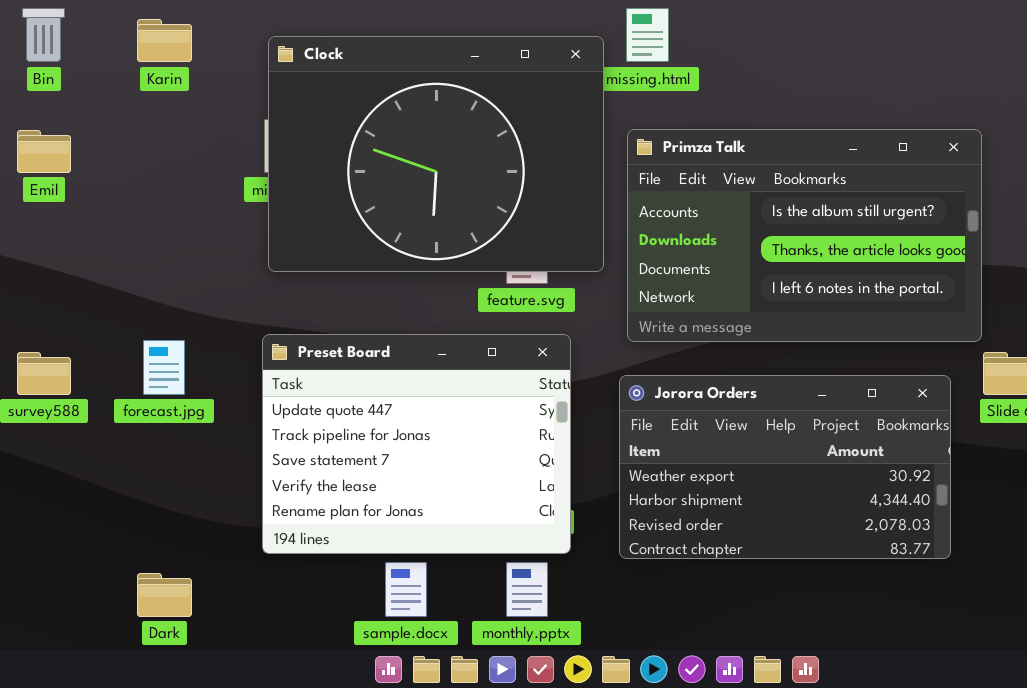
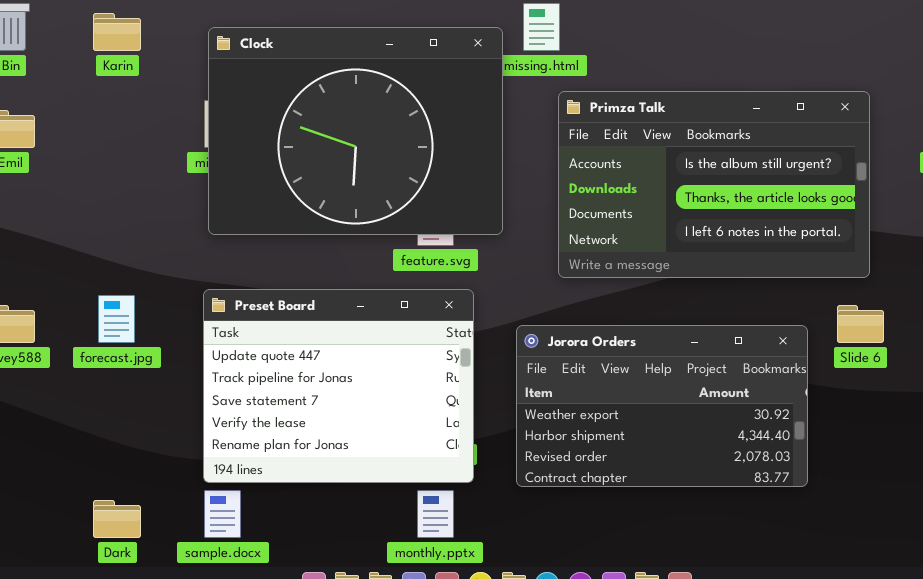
Primza Talk: [627,129,982,342] -> [558,91,870,278], moved
sample.docx: [385,562,427,617] -> [204,490,241,538], moved

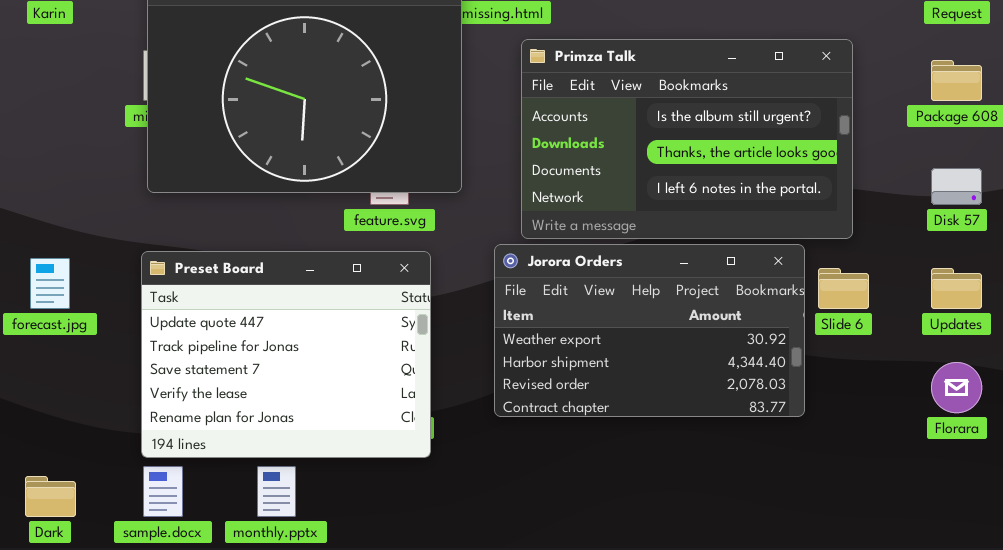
Jorora Orders: [516,325,808,487] -> [494,244,805,417], moved
monthly.pptx: [417,490,454,538] -> [257,466,296,517], moved

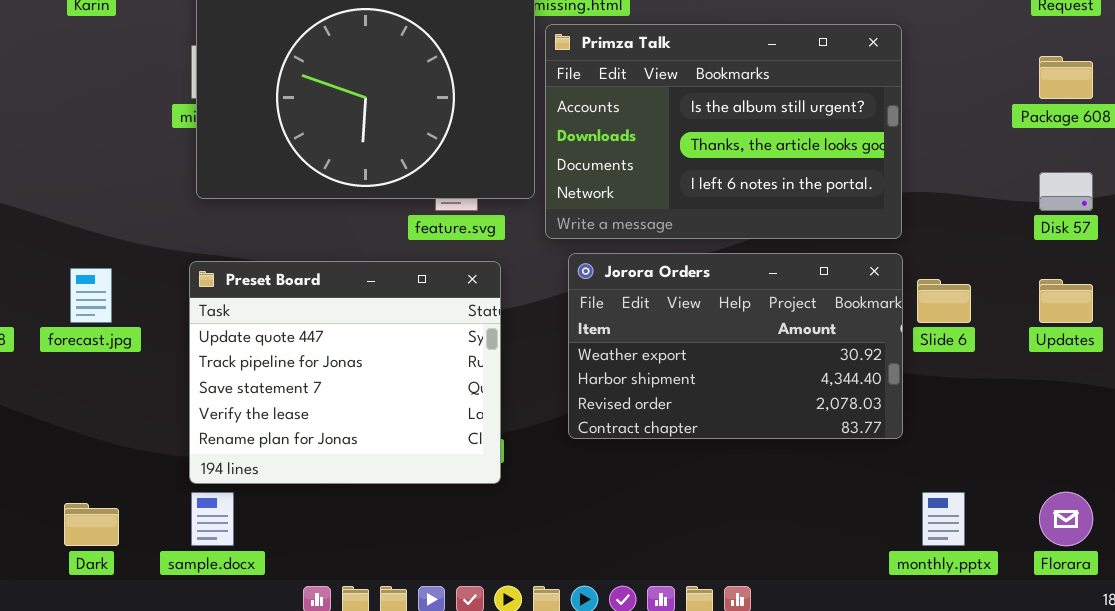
Primza Talk: [521,39,853,239] -> [545,24,902,239], moved
Florara: [931,362,982,413] -> [1039,492,1093,546], moved
monthly.pptx: [257,466,296,517] -> [922,492,965,546], moved

